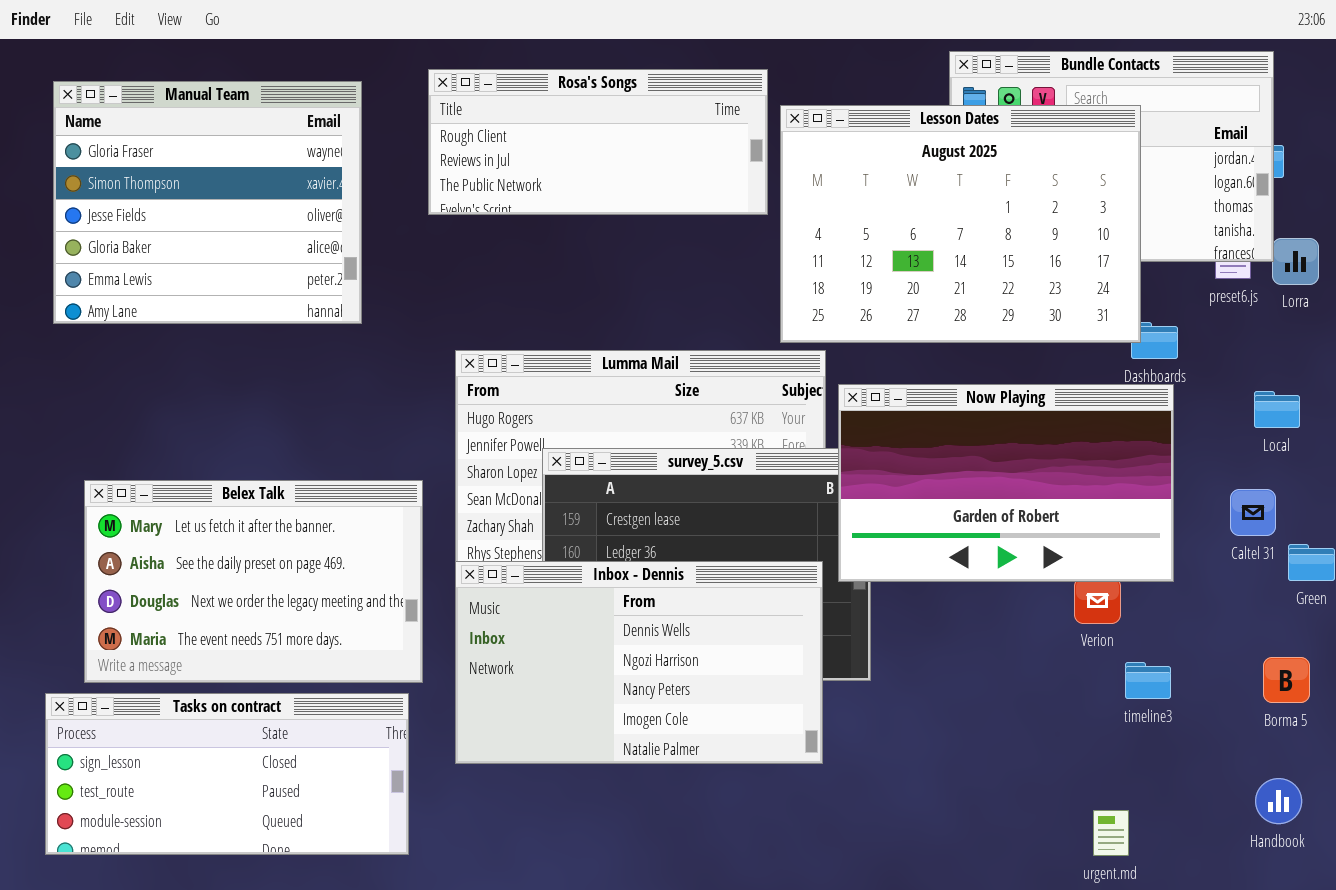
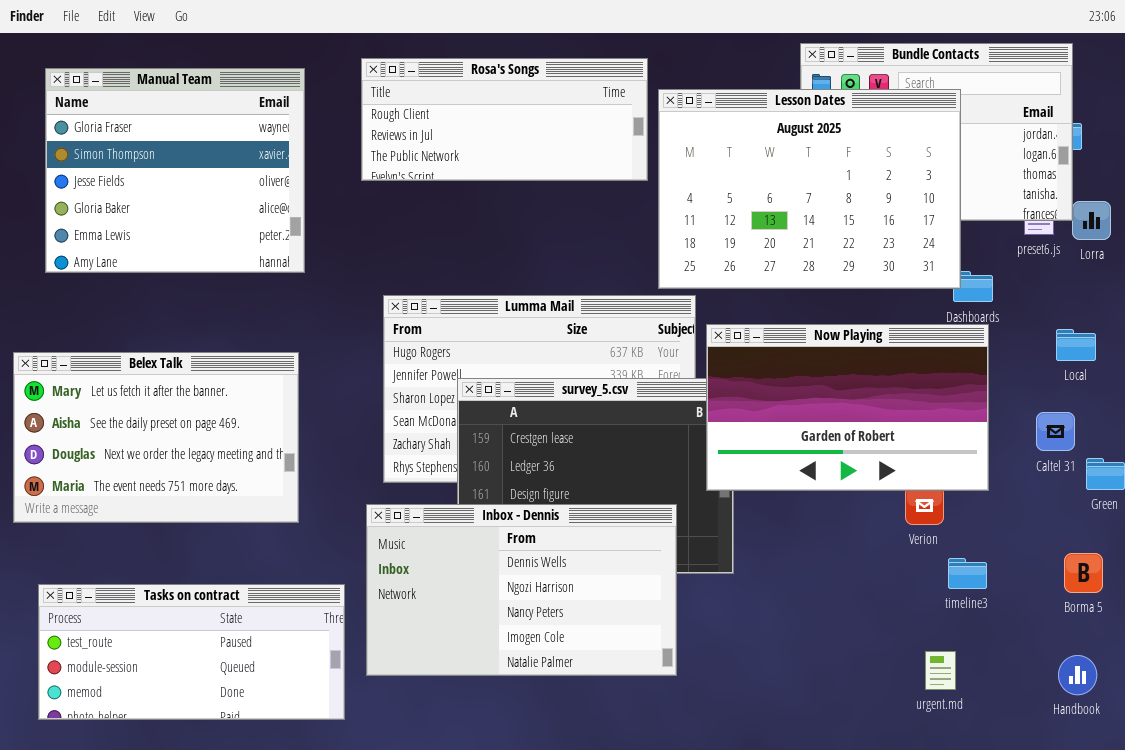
Belex Talk: [84,480,423,683] -> [13,352,299,523], moved
Inbox - Dennis: [455,561,823,764] -> [366,504,677,676], moved
Tasks on contract: [45,693,409,855] -> [38,584,345,720], scrolled down 1 row
urgent.md: [1093,810,1129,856] -> [925,651,956,690], moved

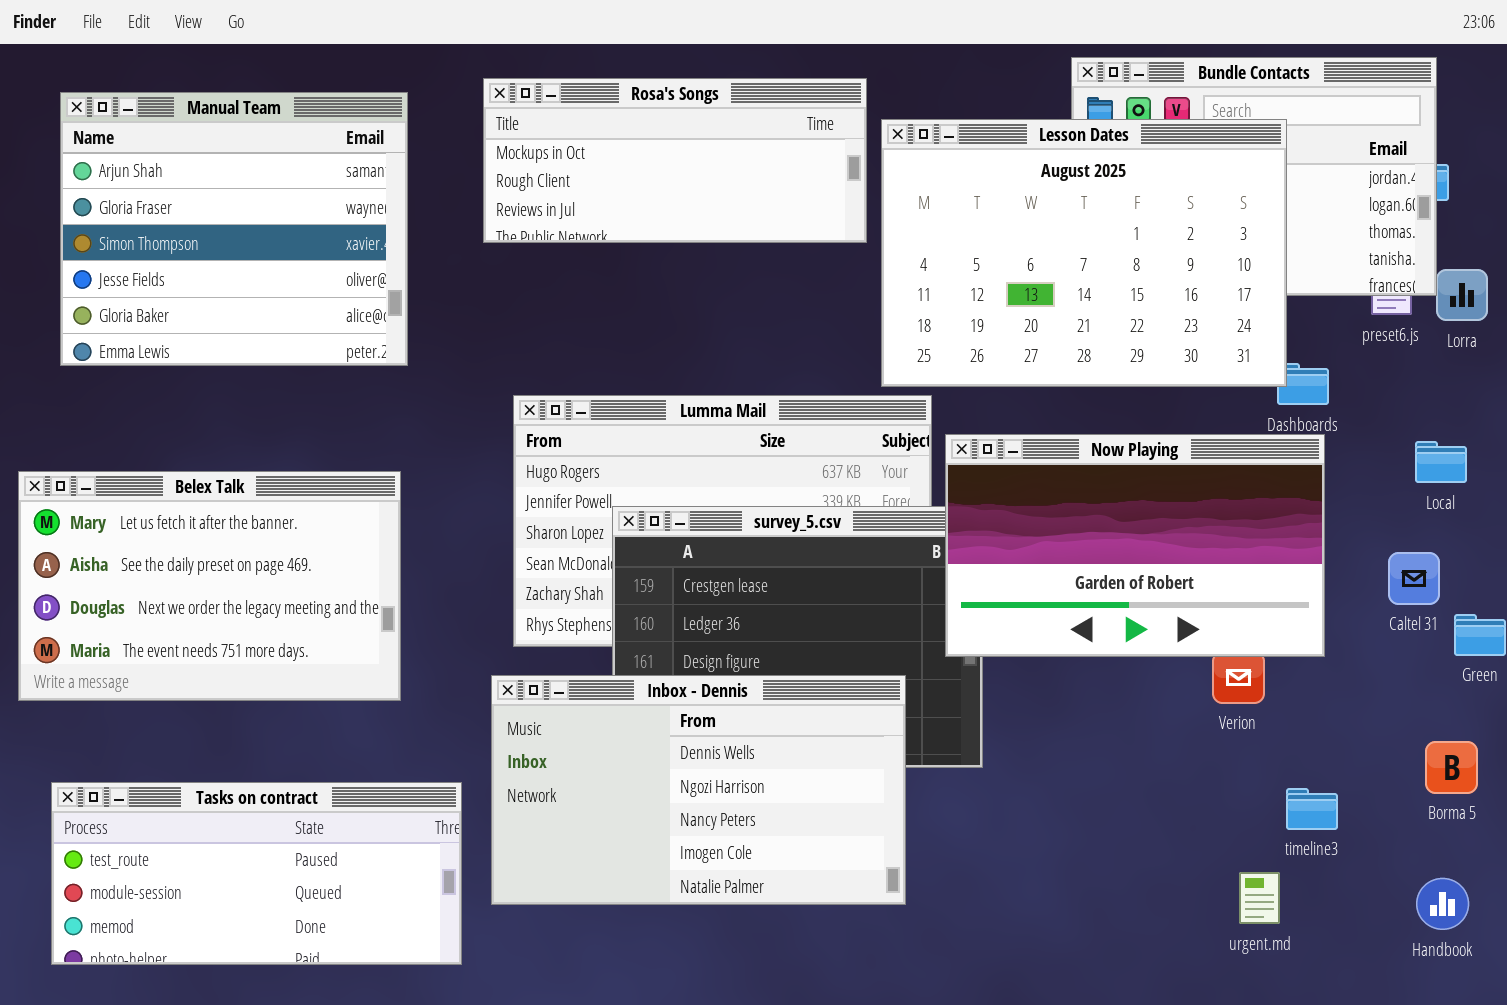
Rosa's Songs: [361,58,648,181] -> [483,78,867,243], scrolled up 1 row
Manual Team: [45,68,305,273] -> [60,92,408,366], scrolled up 1 row
timeline3: [948,558,987,589] -> [1286,788,1338,830], moved

